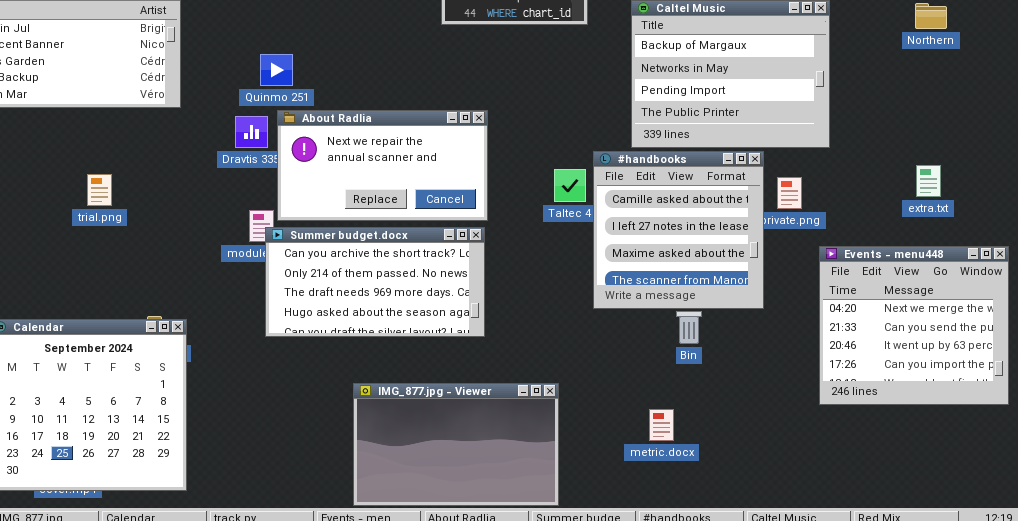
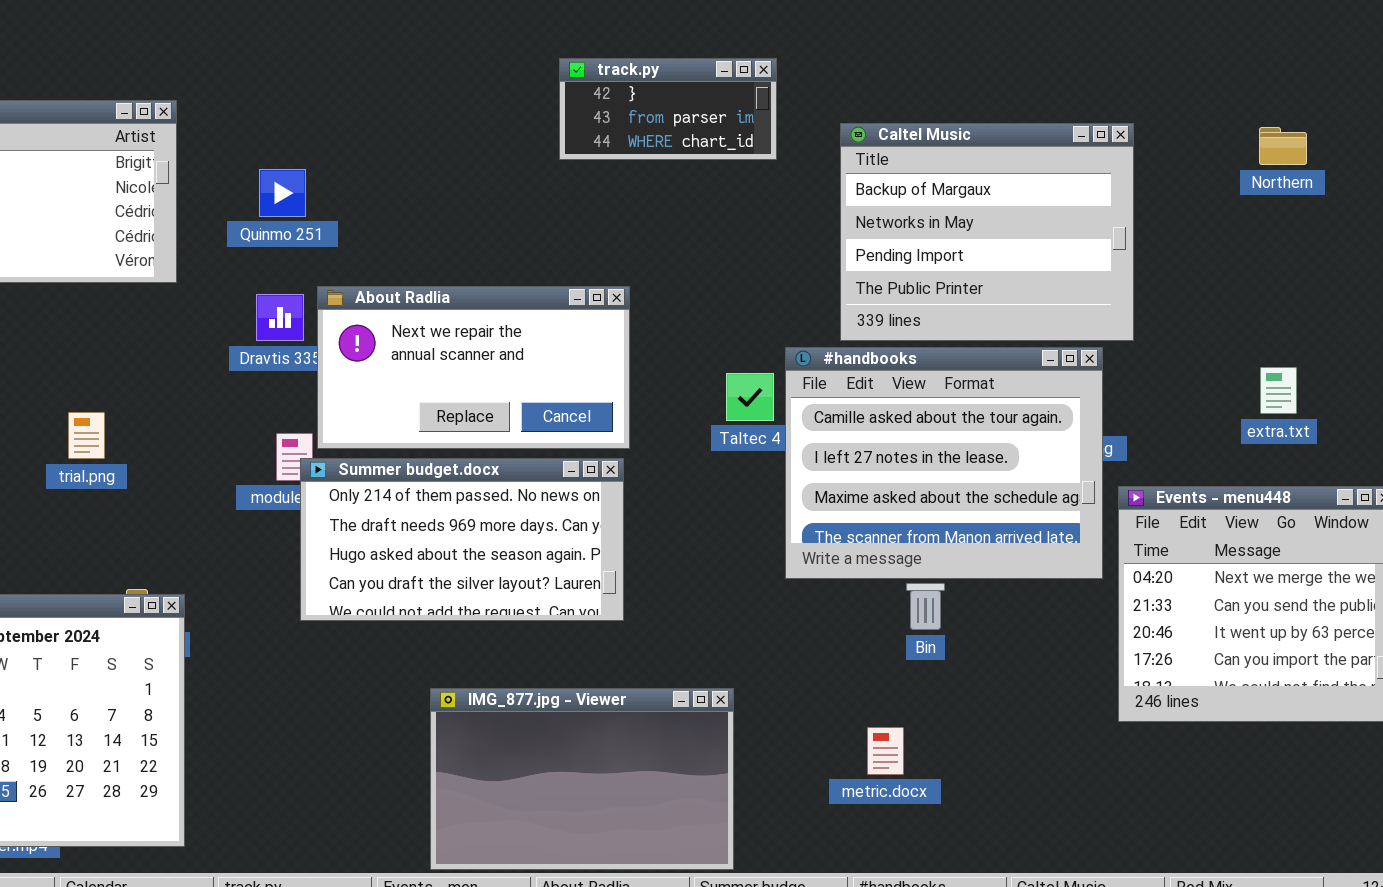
Quinmo 251: [260,54,293,86] -> [259,169,306,217], moved
#handbooks: [593,151,764,309] -> [785,347,1103,579], resized
trial.png: [87,174,112,206] -> [68,412,105,459], moved
Summer budget.docx: [265,227,485,337] -> [300,458,624,621], scrolled down 1 row

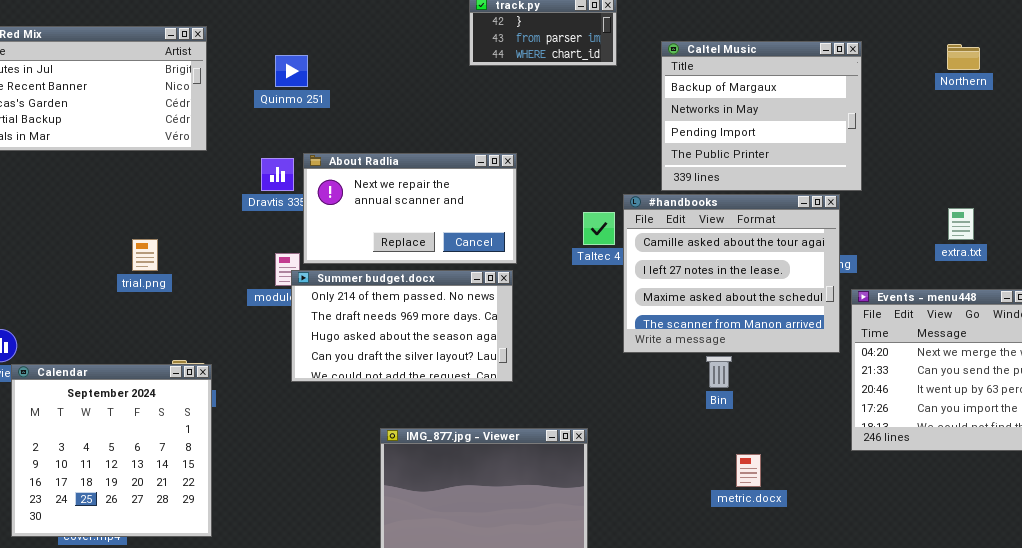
Quinmo 251: [259,169,306,217] -> [275,55,308,87], moved
metric.docx: [867,727,904,775] -> [736,454,761,487], moved

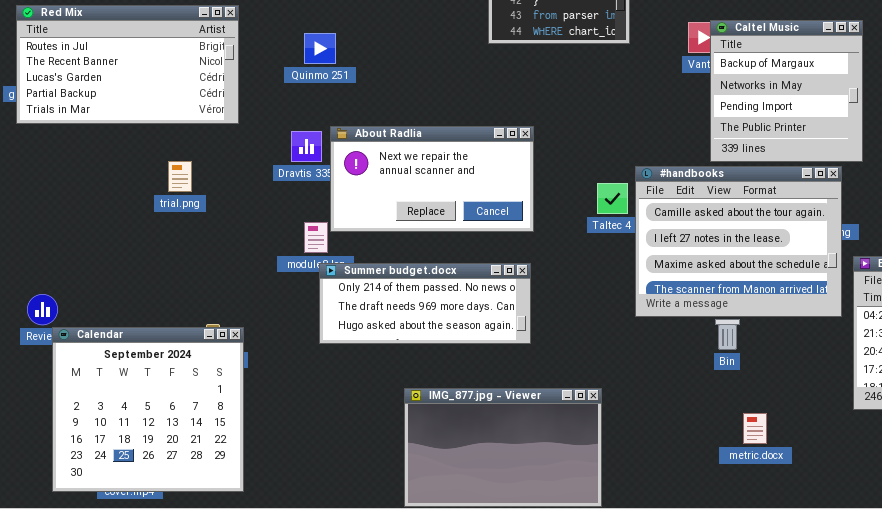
Caltel Music: [661,41,862,191] -> [710,20,863,162], resized
trial.png: [132,239,158,271] -> [168,161,192,192], moved
Summer budget.docx: [291,270,513,382] -> [319,263,531,344], resized

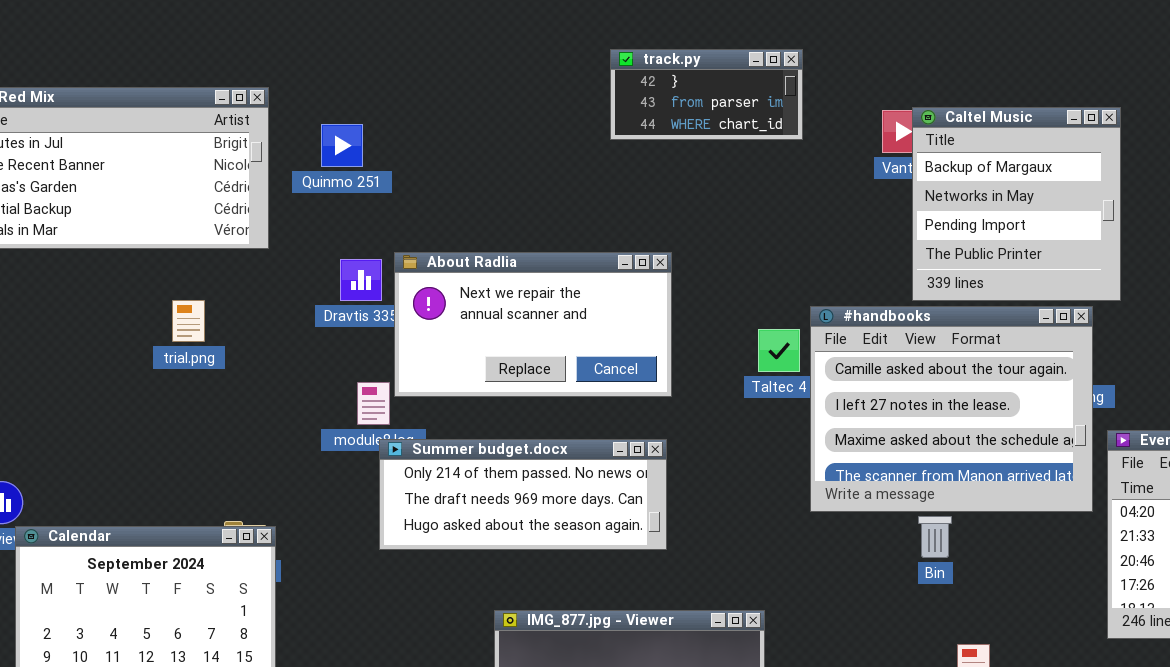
Quinmo 251: [304,33,336,64] -> [321,124,363,167], moved

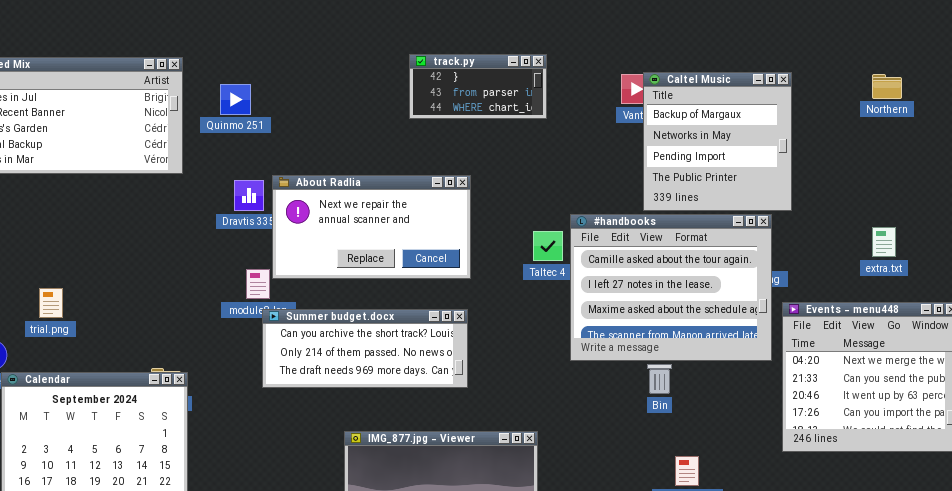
track.py: [610,49,803,140] -> [409,54,547,119], moved
trial.png: [172,300,205,342] -> [39,288,63,318], moved
Summer budget.docx: [379,439,667,550] -> [262,309,468,388], scrolled up 1 row

